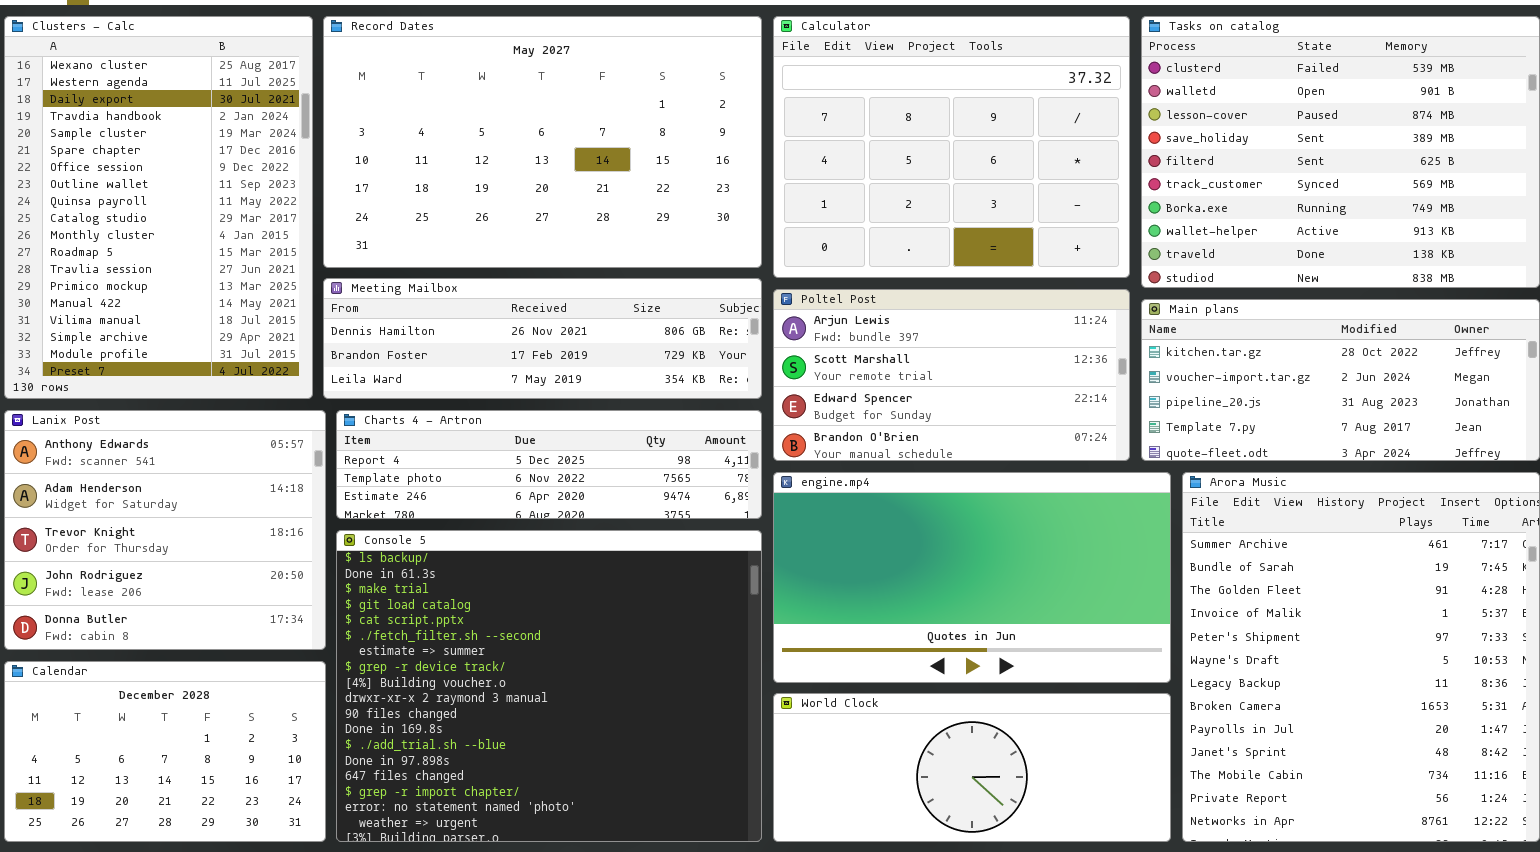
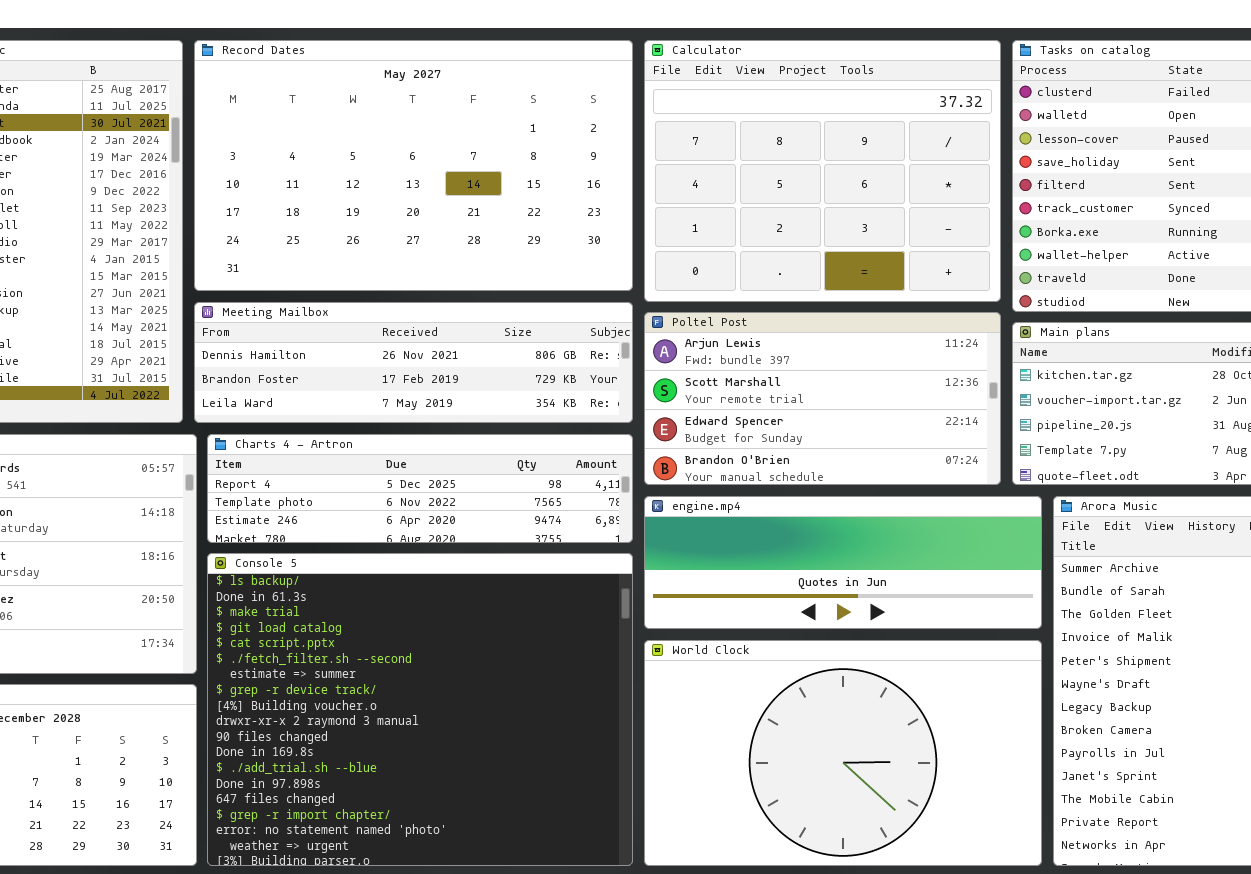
engine.mp4: [773,472,1171,683] -> [644,496,1042,629], resized
World Clock: [773,693,1171,842] -> [644,640,1042,866], resized

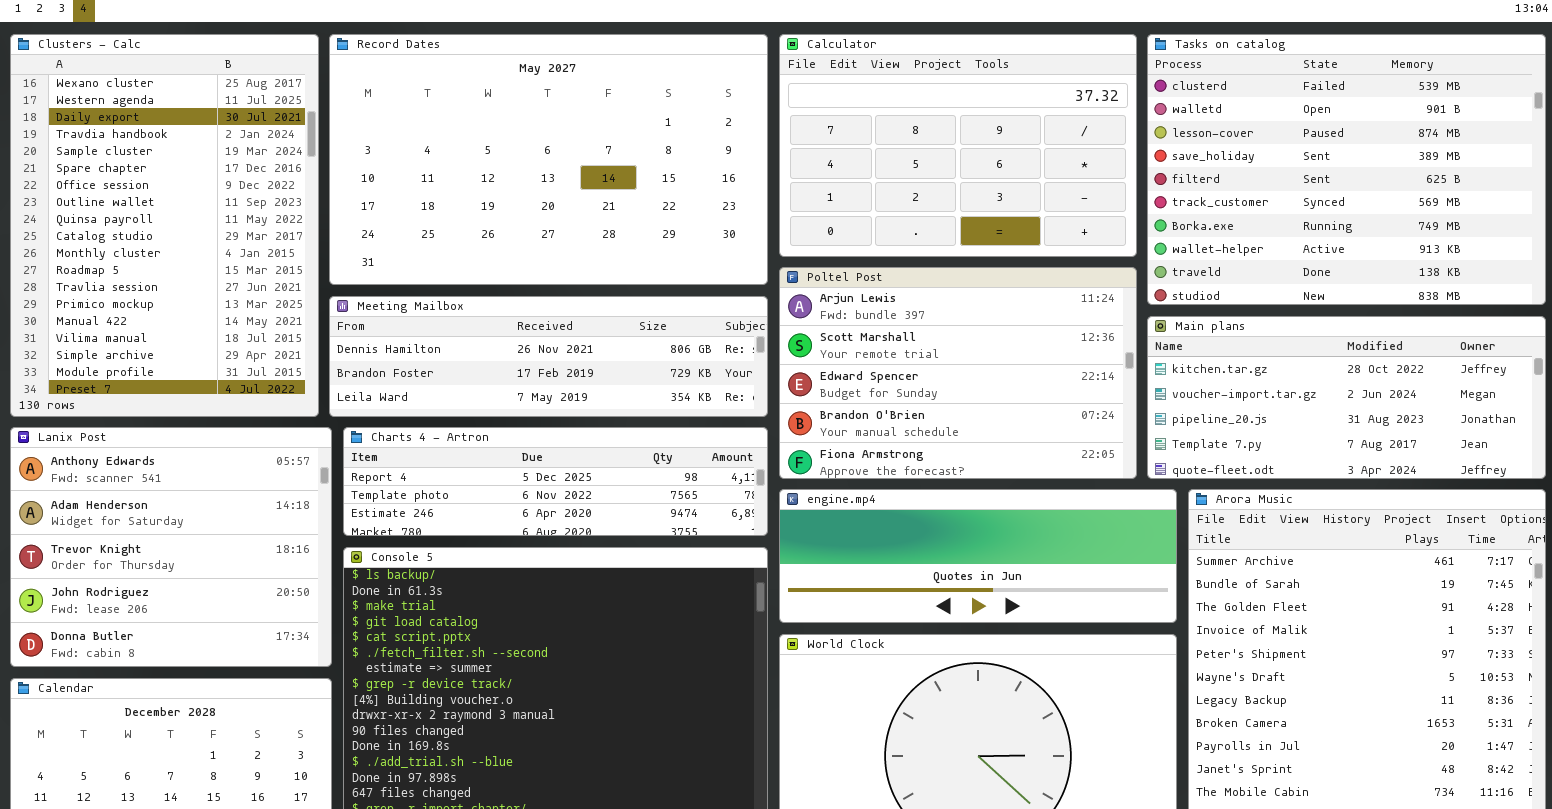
Calculator: [644,40,1001,302] -> [779,34,1137,257], resized
Poltel Post: [644,312,1001,485] -> [779,267,1137,479], resized

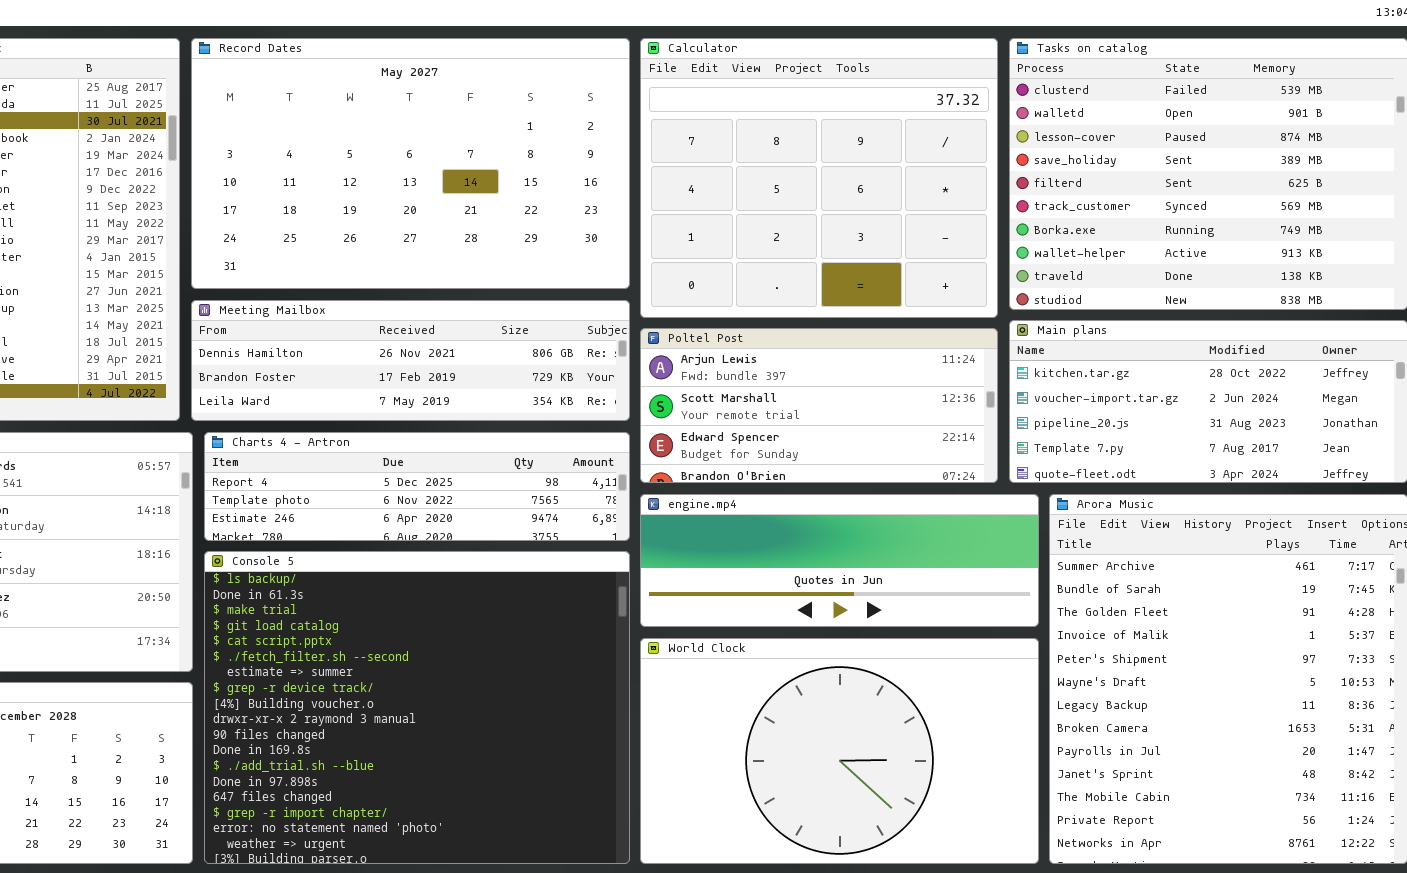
Calculator: [779,34,1137,257] -> [640,38,998,318], resized
Poltel Post: [779,267,1137,479] -> [640,328,998,483], resized

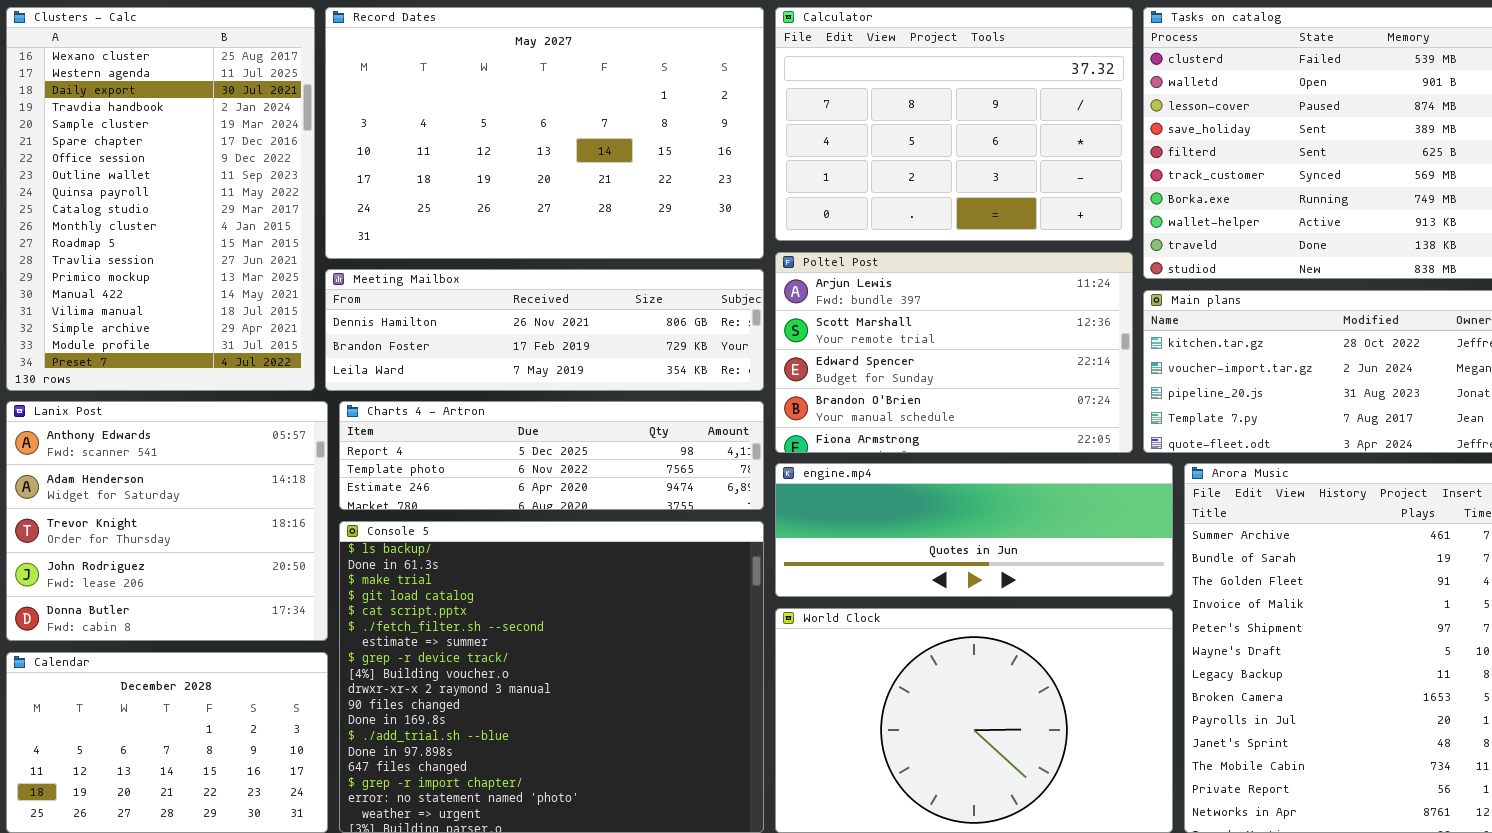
Calculator: [640,38,998,318] -> [775,7,1133,241], resized
Poltel Post: [640,328,998,483] -> [775,252,1133,453], resized

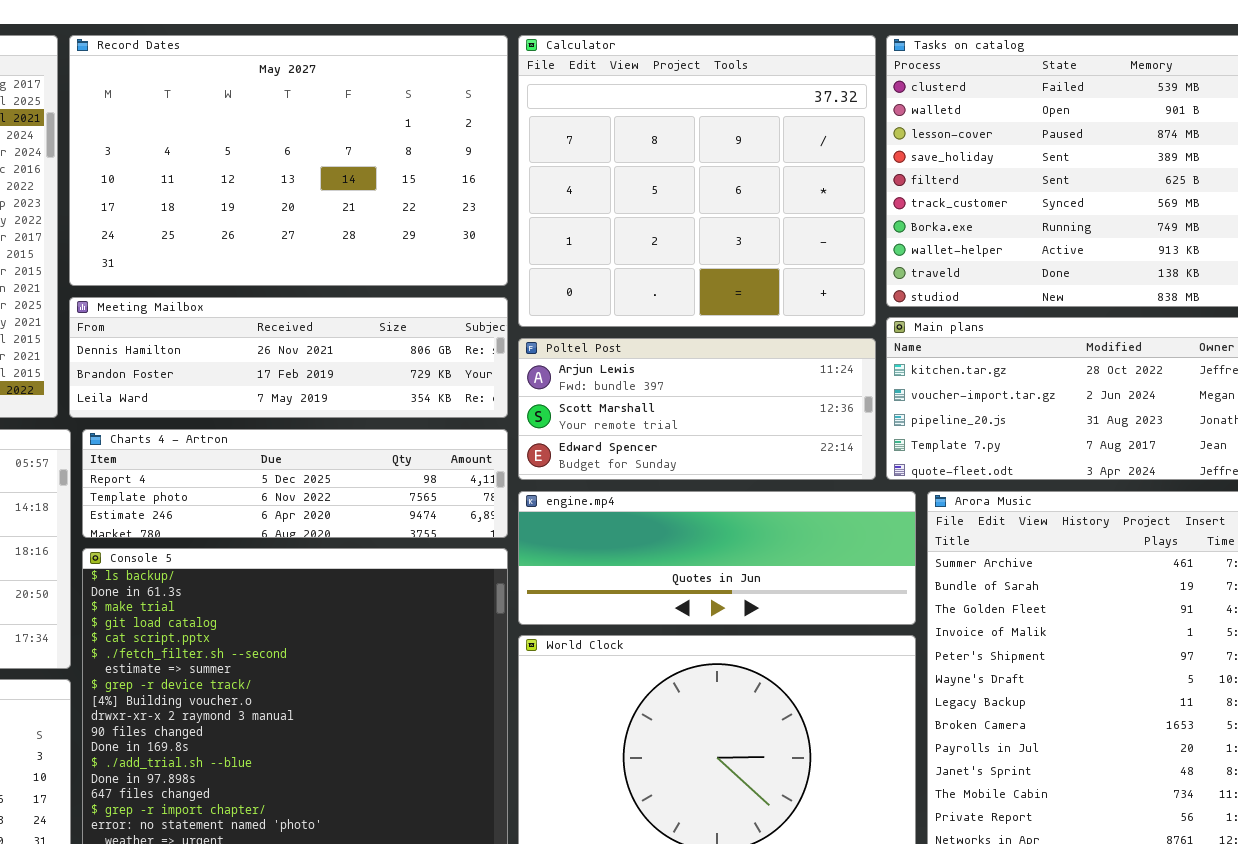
Calculator: [775,7,1133,241] -> [518,35,876,327], resized
Poltel Post: [775,252,1133,453] -> [518,338,876,480], resized

